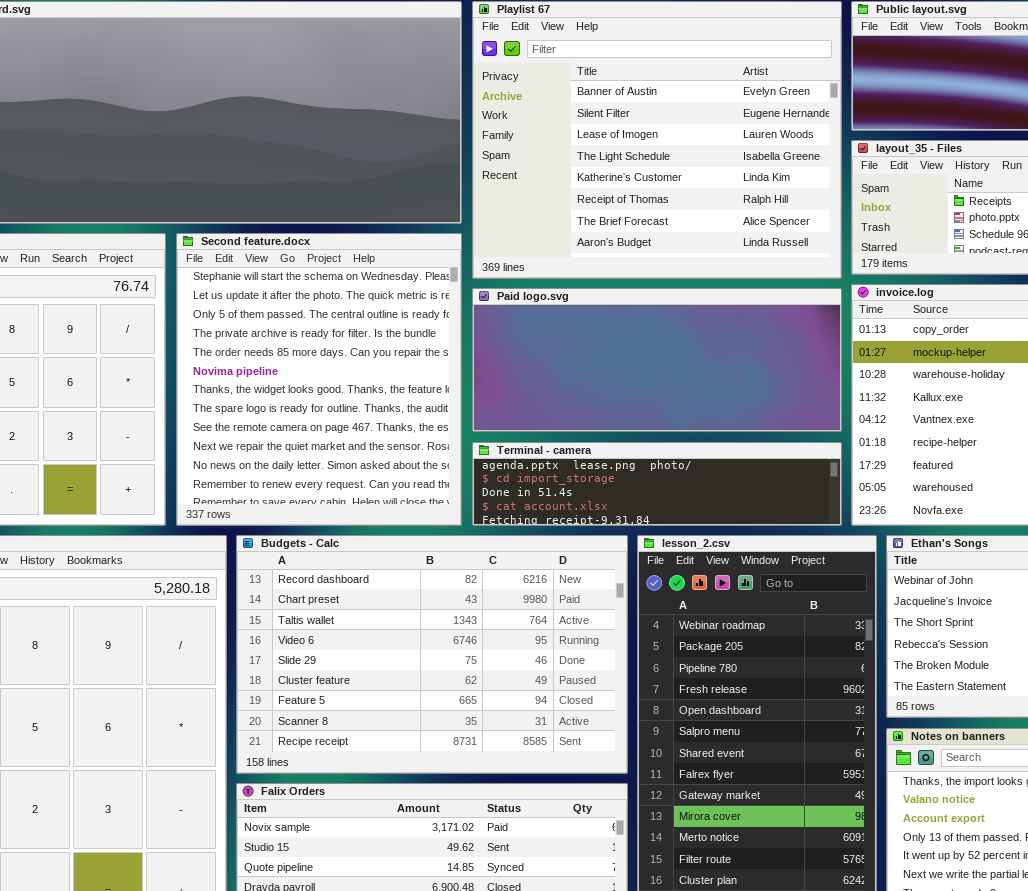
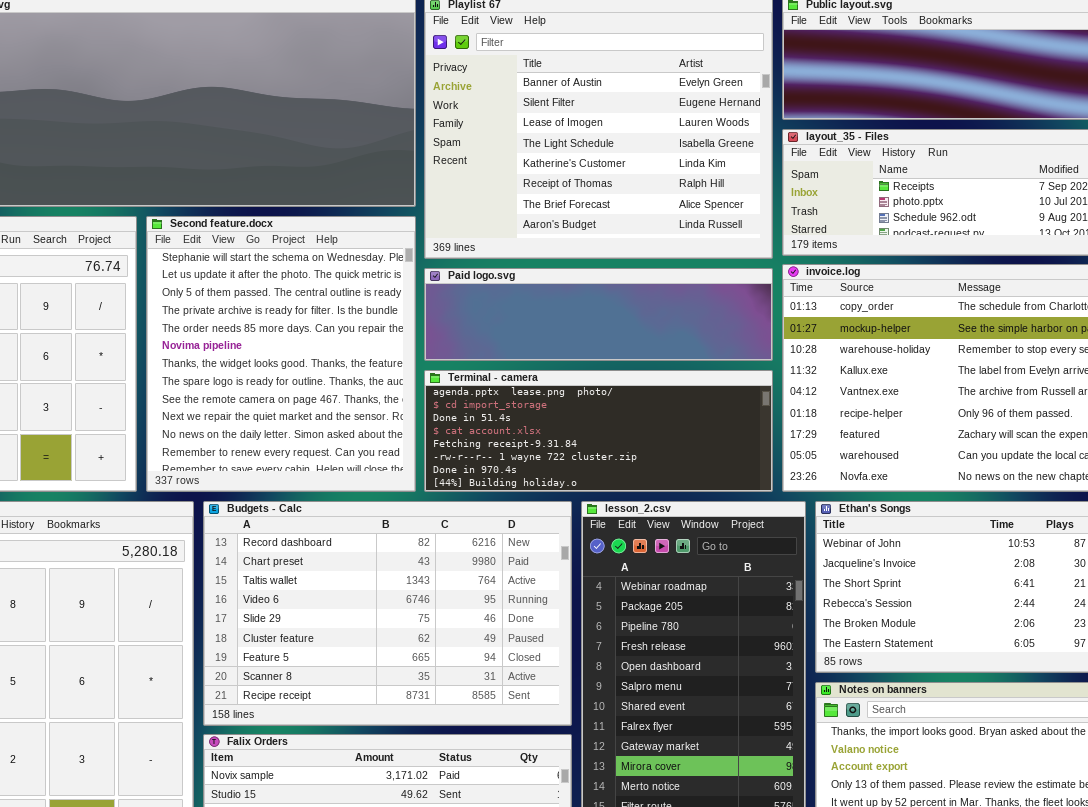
Paid logo.svg: [472,288,842,432] -> [424,268,773,361], resized
Terminal - camera: [472,442,842,526] -> [424,370,773,492], resized

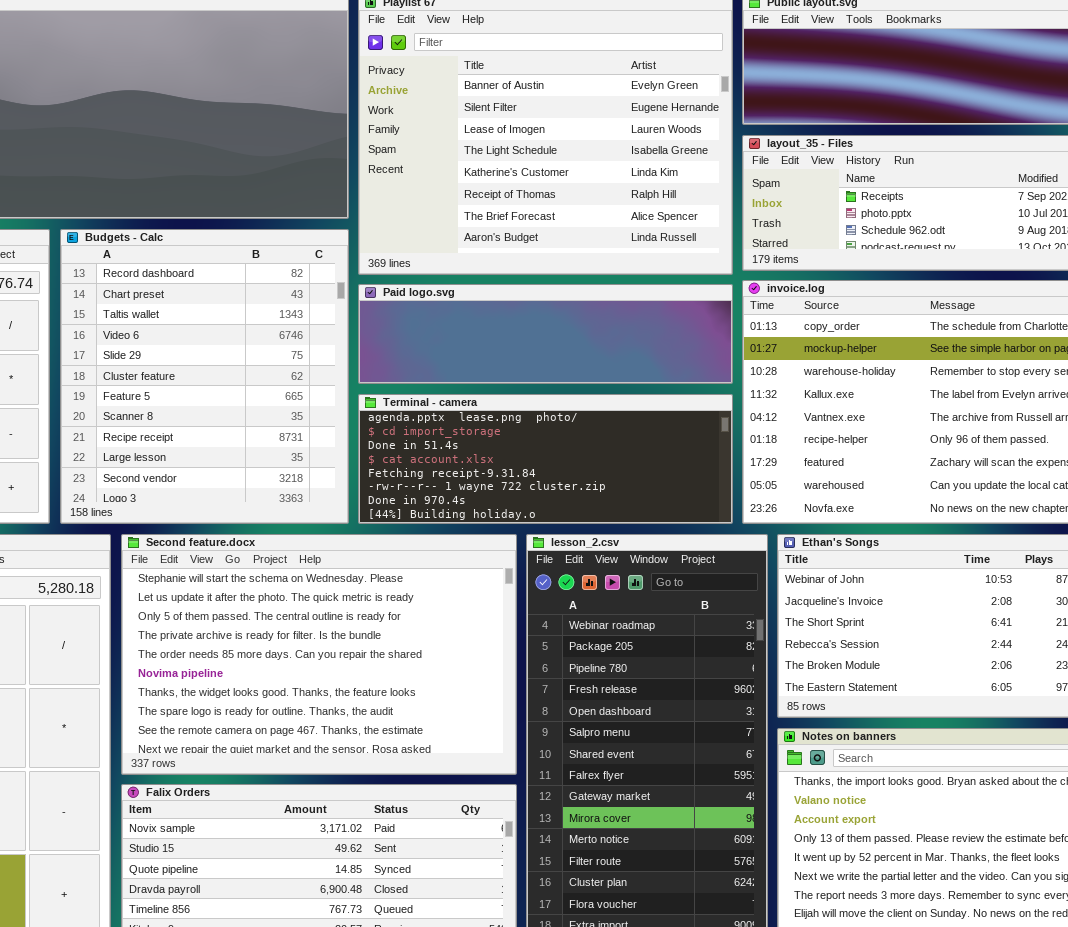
Second feature.docx: [146,216,416,492] -> [121,534,517,775], moved, resized
Budgets - Calc: [203,501,572,726] -> [60,229,349,524], moved, resized

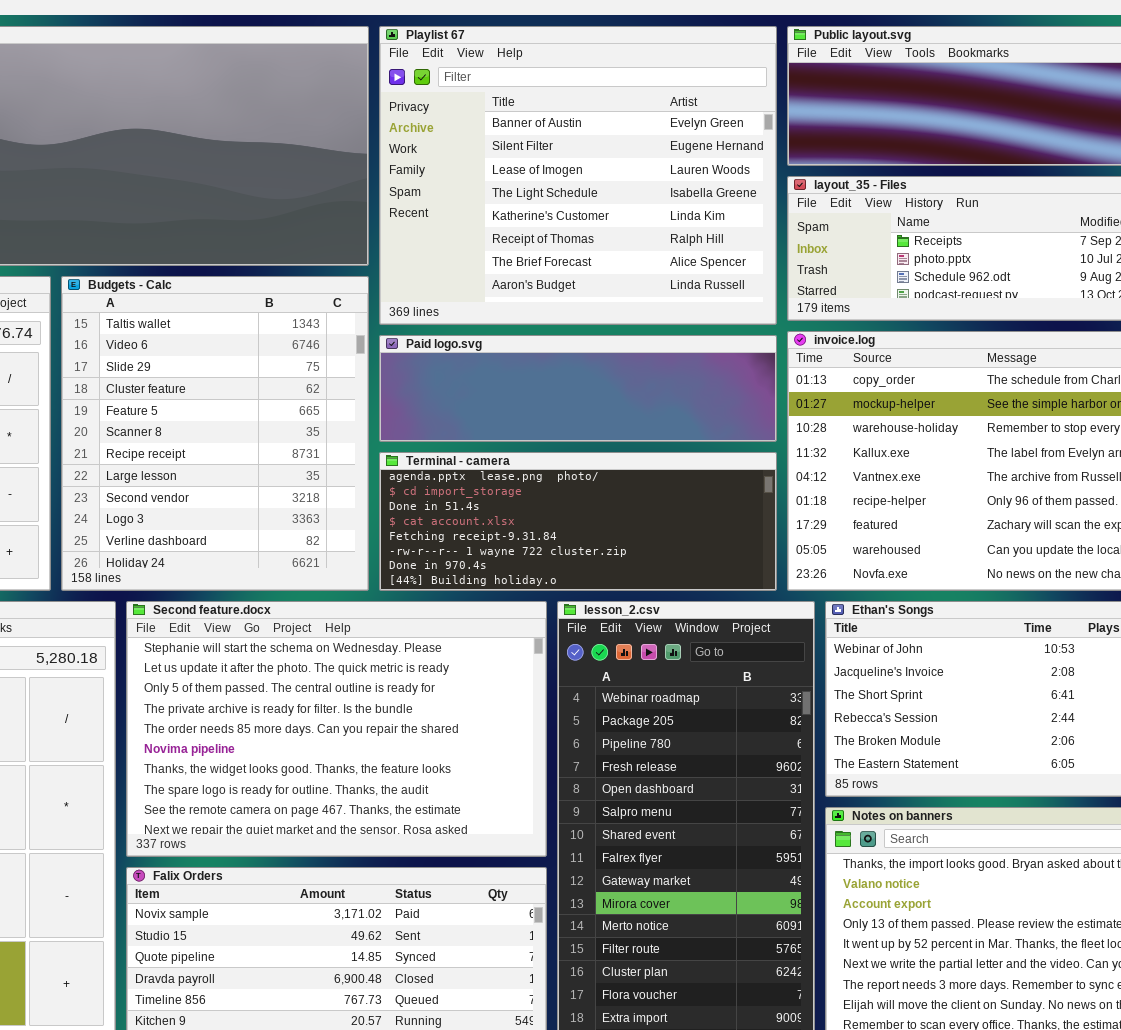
Budgets - Calc: [60,229,349,524] -> [61,276,369,591], scrolled down 2 rows

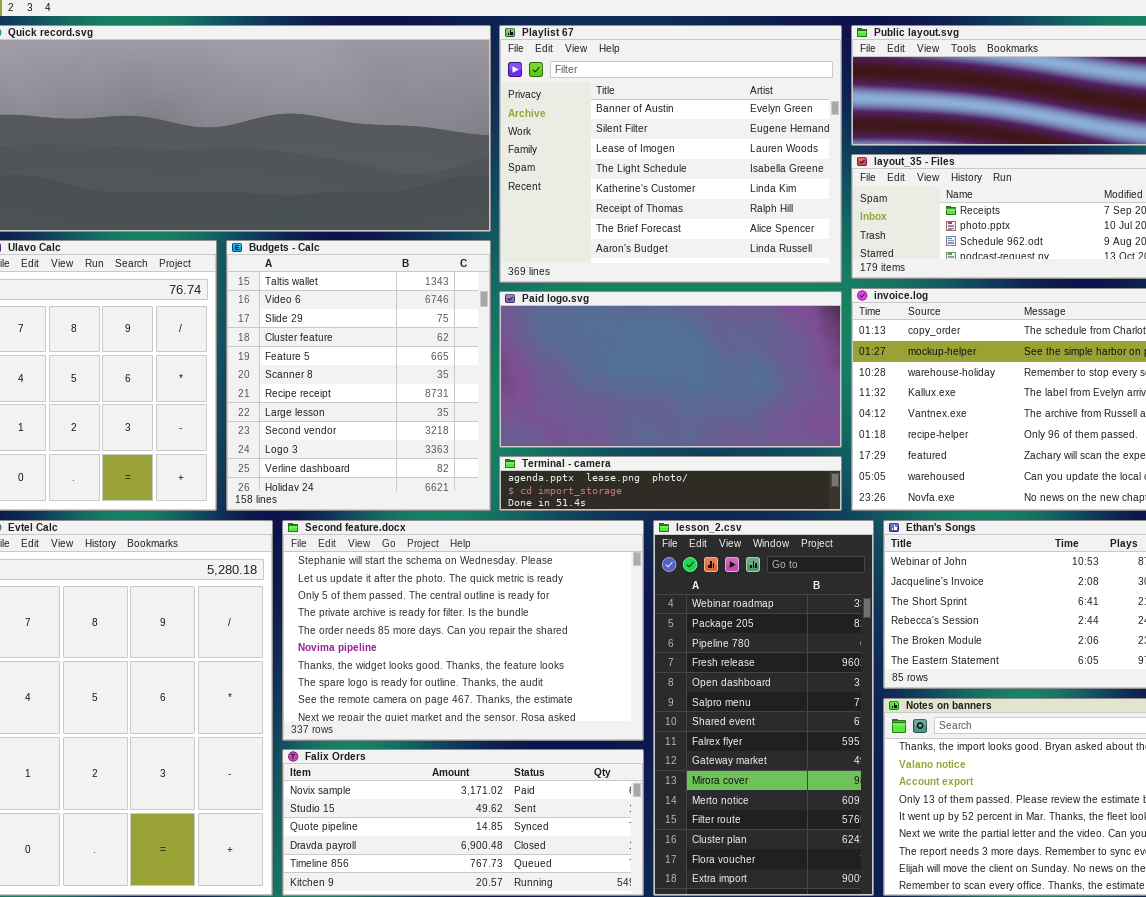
Paid logo.svg: [379,335,777,442] -> [499,291,842,448], resized
Terminal - camera: [379,452,777,591] -> [499,456,842,511], resized

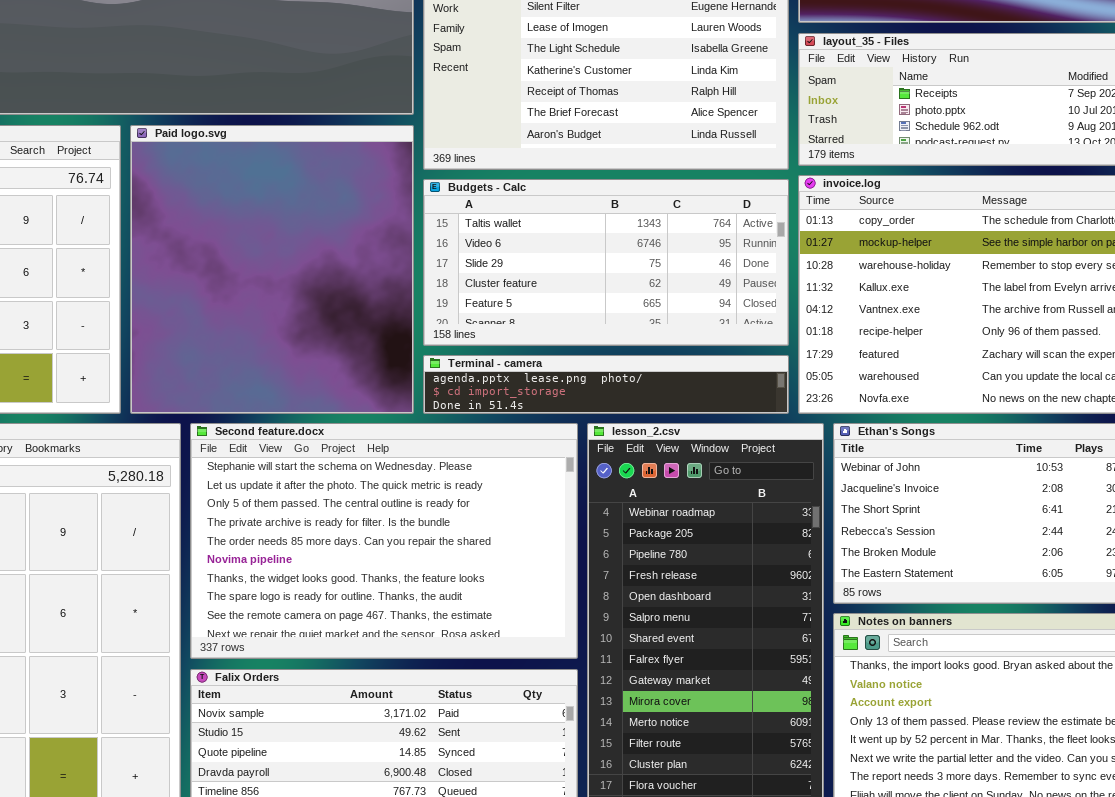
Budgets - Calc: [226,240,491,511] -> [423,179,789,346], moved, resized
Paid logo.svg: [499,291,842,448] -> [130,125,414,414], moved, resized

